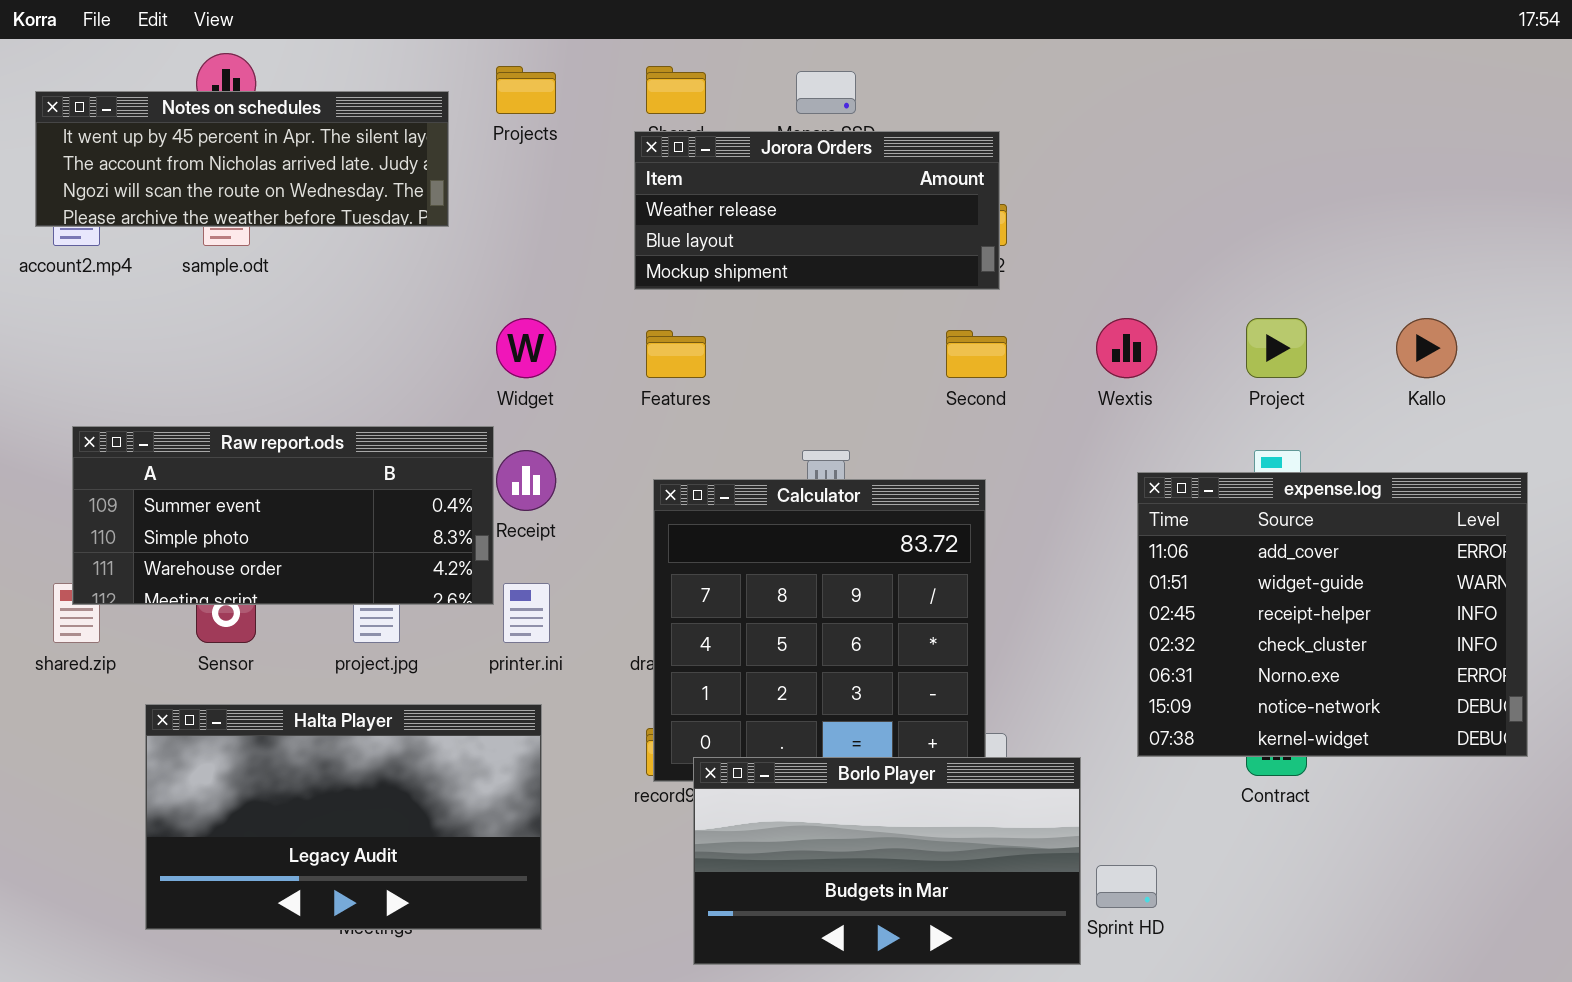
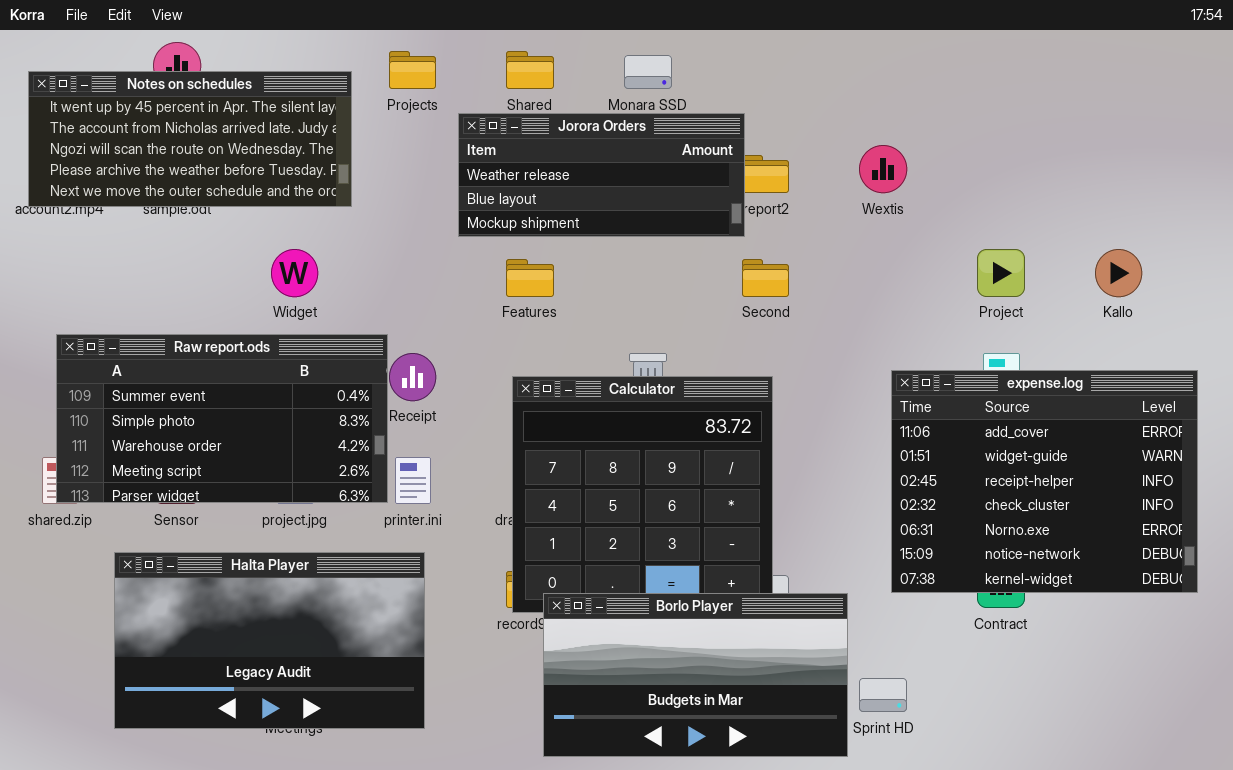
Notes on schedules: [35,91,449,227] -> [28,71,352,207], resized
Jorora Orders: [634,131,1000,290] -> [458,113,745,237], moved
Widget: [496,318,556,378] -> [271,249,318,297], moved
Wextis: [1096,318,1157,378] -> [859,145,907,193], moved
Raw report.ods: [72,426,494,605] -> [56,334,388,503], resized

